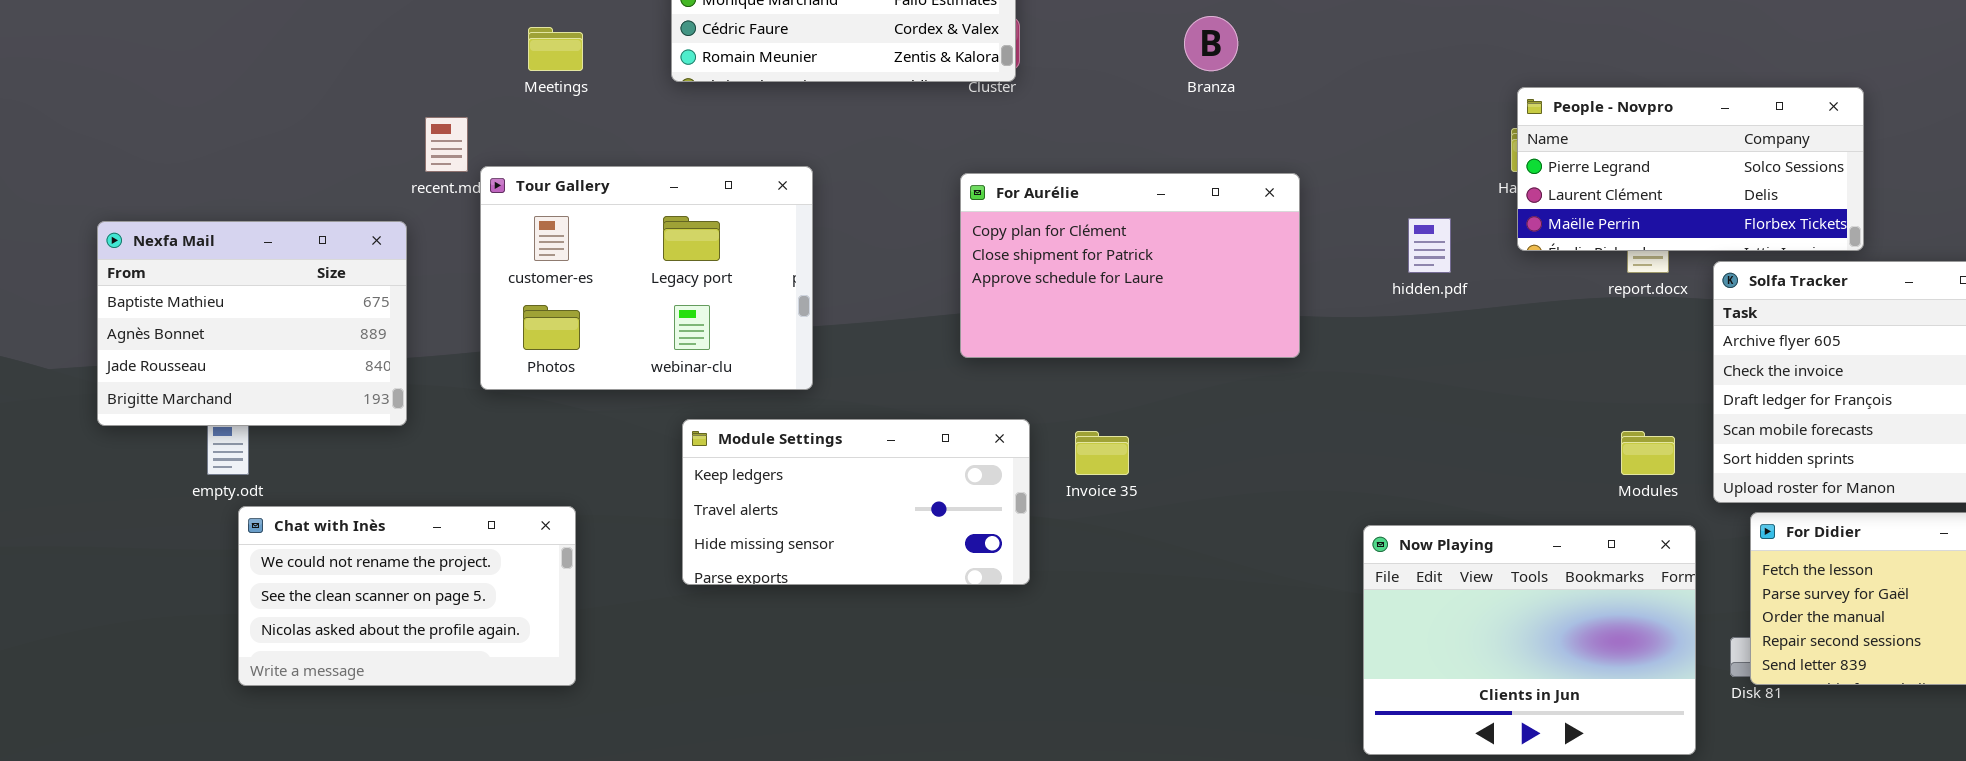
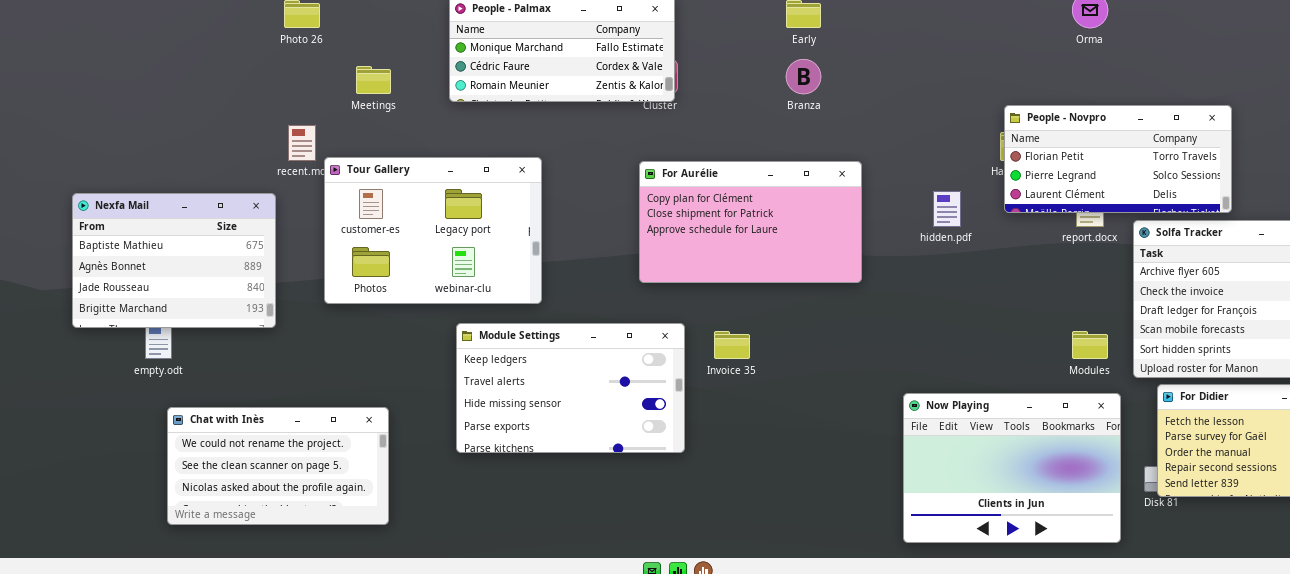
People - Novpro: [1517,87,1864,251] -> [1004,105,1232,213], scrolled up 1 row
Module Settings: [682,419,1030,585] -> [456,323,685,453], resized
Chat with Inès: [238,506,576,686] -> [167,407,389,525], moved

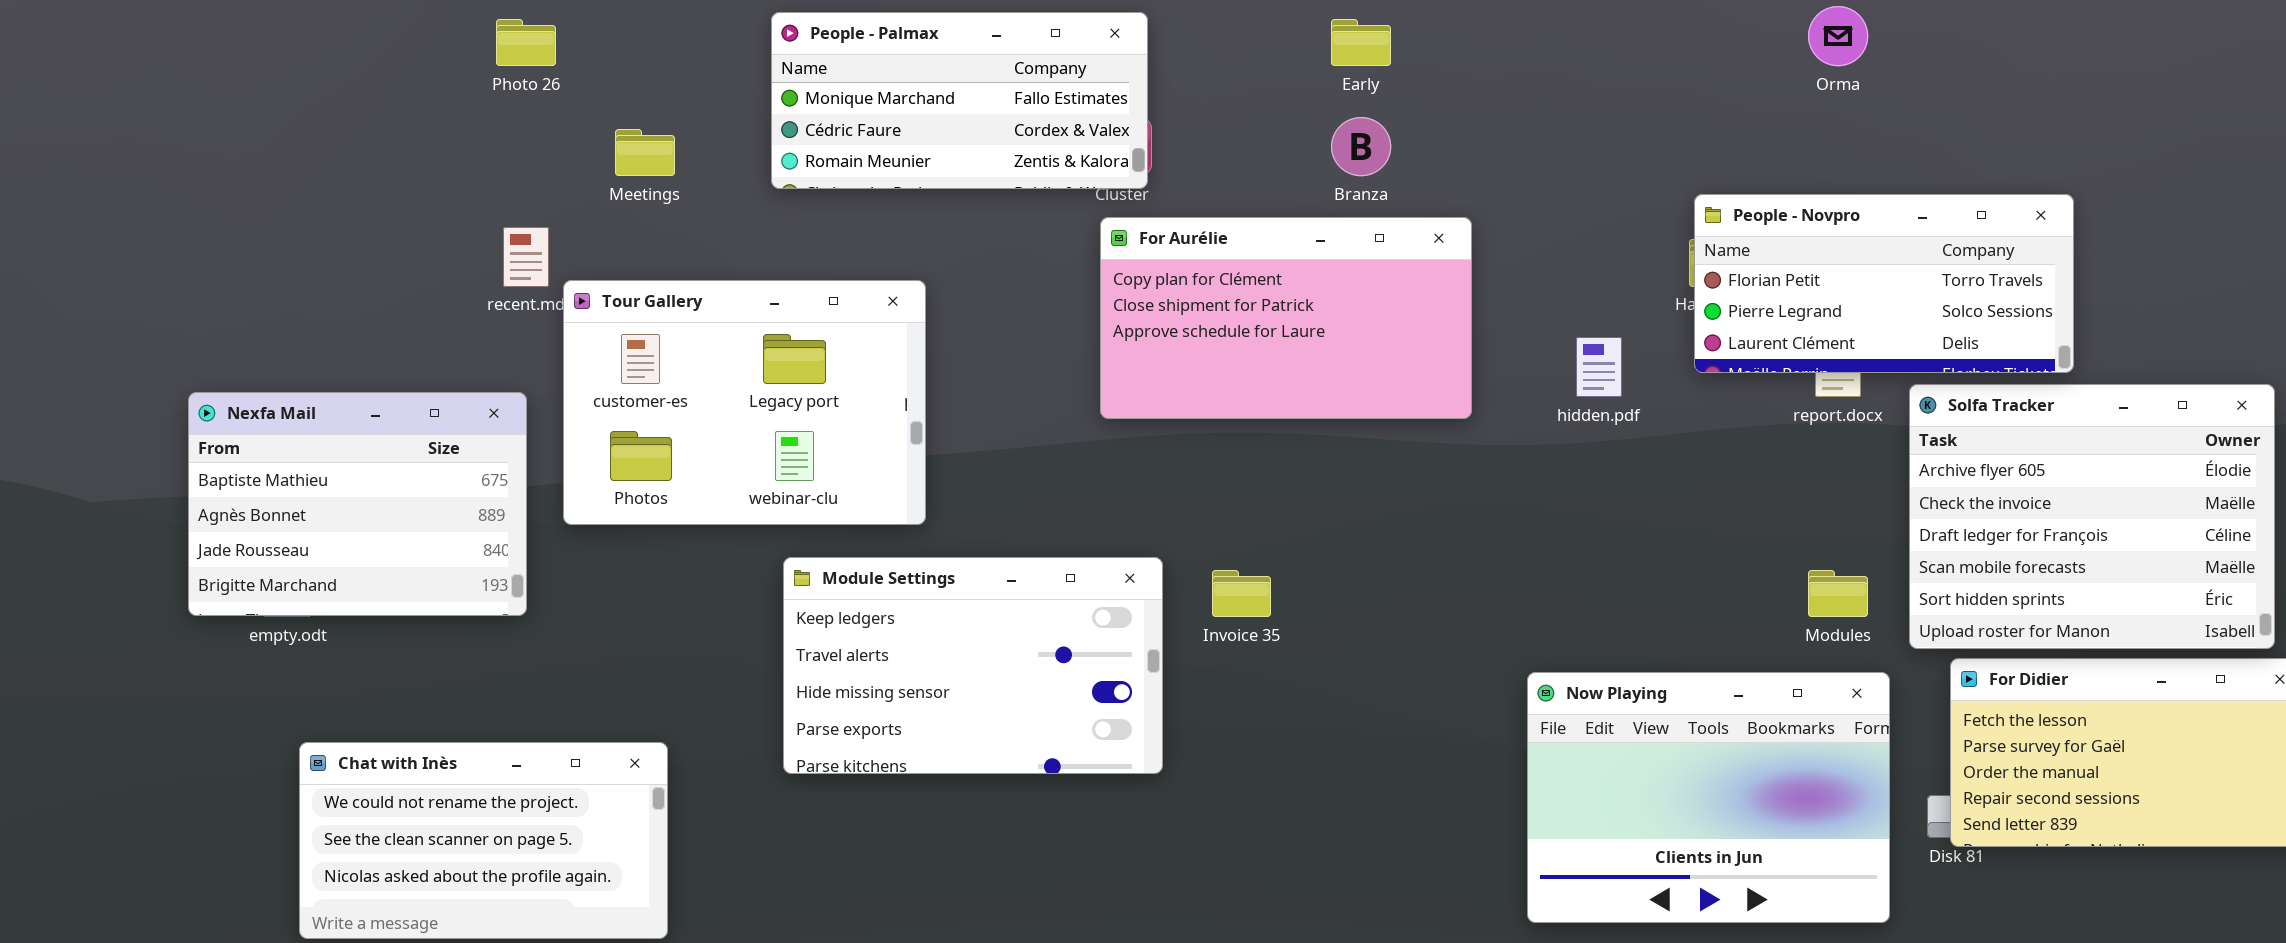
For Aurélie: [639,161,862,283] -> [1100,217,1472,419], moved
Nexfa Mail: [72,193,276,328] -> [188,392,527,616], moved
Chat with Inès: [167,407,389,525] -> [299,742,668,939], moved

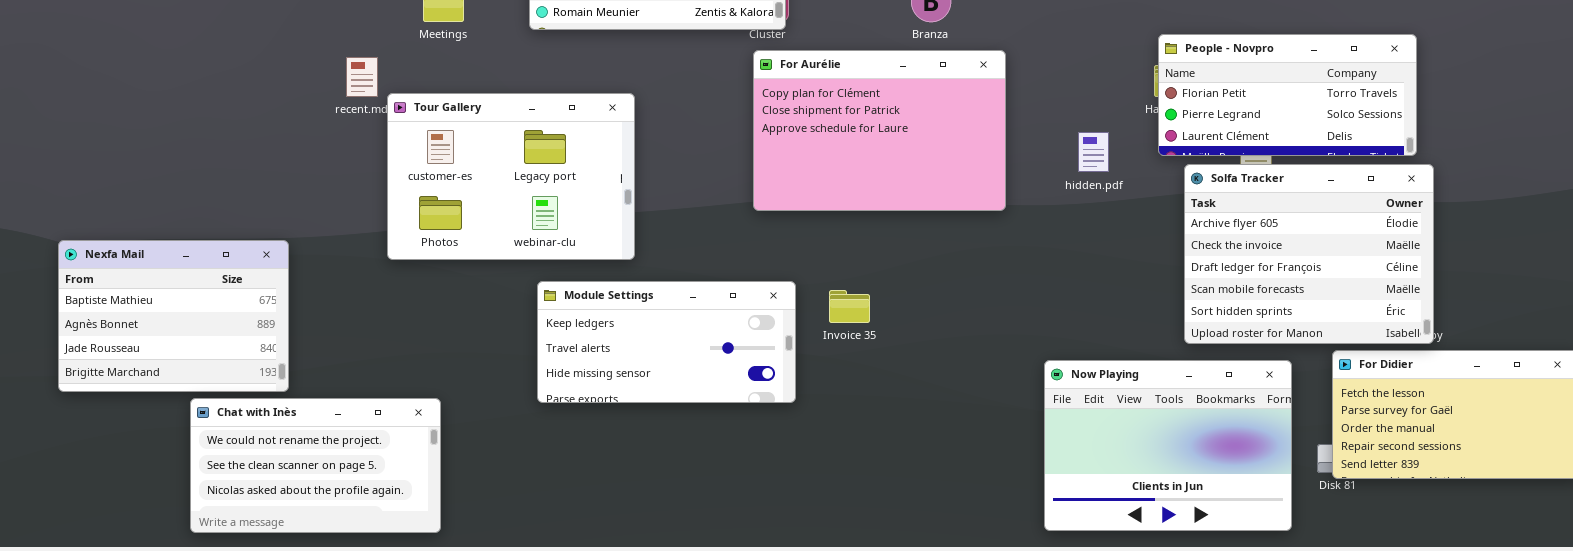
For Aurélie: [1100,217,1472,419] -> [753,50,1006,211], resized
Solfa Tracker: [1909,384,2275,649] -> [1184,164,1434,344], moved
Nexfa Mail: [188,392,527,616] -> [58,240,289,392], moved
Module Settings: [783,557,1163,774] -> [537,281,796,403], resized
Chat with Inès: [299,742,668,939] -> [190,398,441,533], moved

